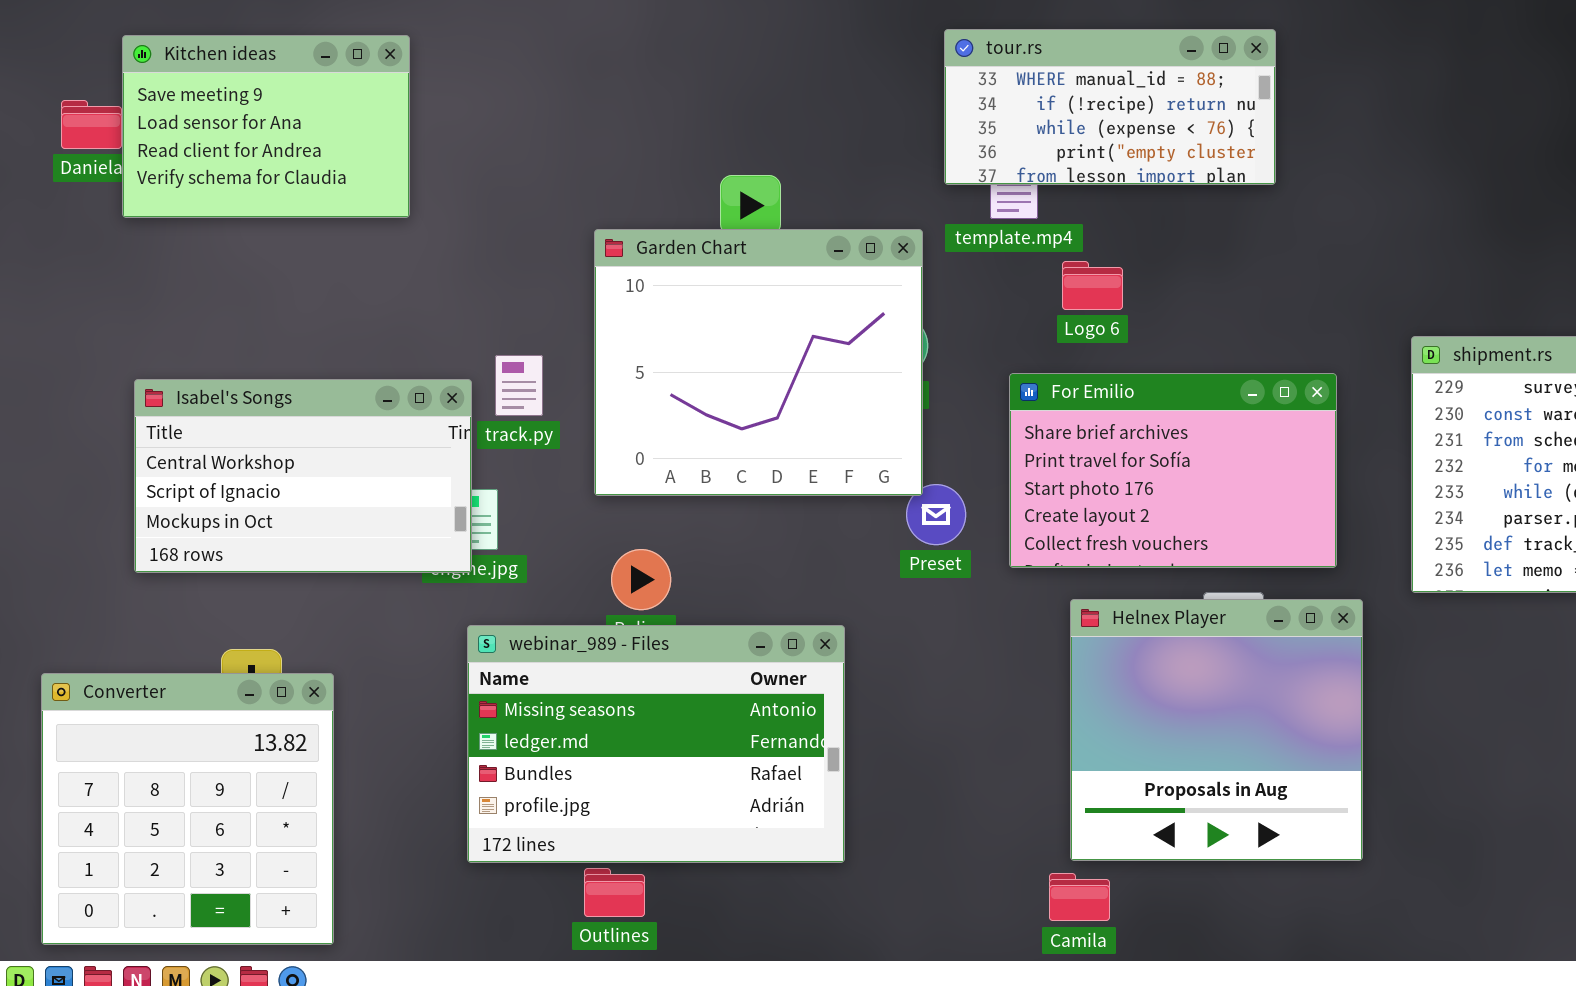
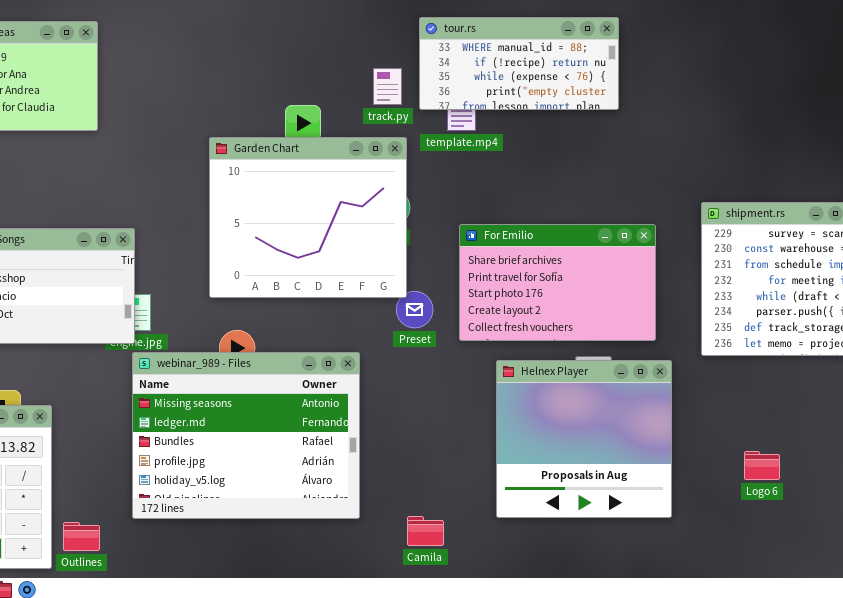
Logo 6: [1062,261,1123,310] -> [744,451,780,480], moved
track.py: [495,355,543,416] -> [373,68,402,105], moved
webinar_989 - Files: [467,625,845,863] -> [132,352,360,519], resized
Outlines: [584,868,645,917] -> [63,522,100,551], moved
Camila: [1049,873,1110,921] -> [407,516,444,546], moved

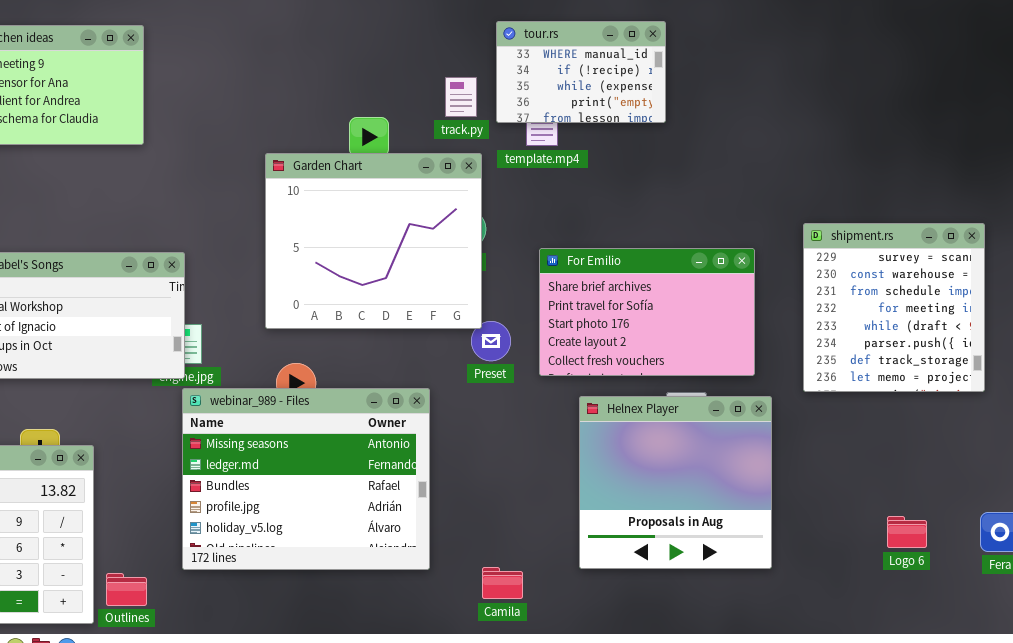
tour.rs: [419,17,619,110] -> [496,21,666,123], resized
Logo 6: [744,451,780,480] -> [887,516,927,548], moved

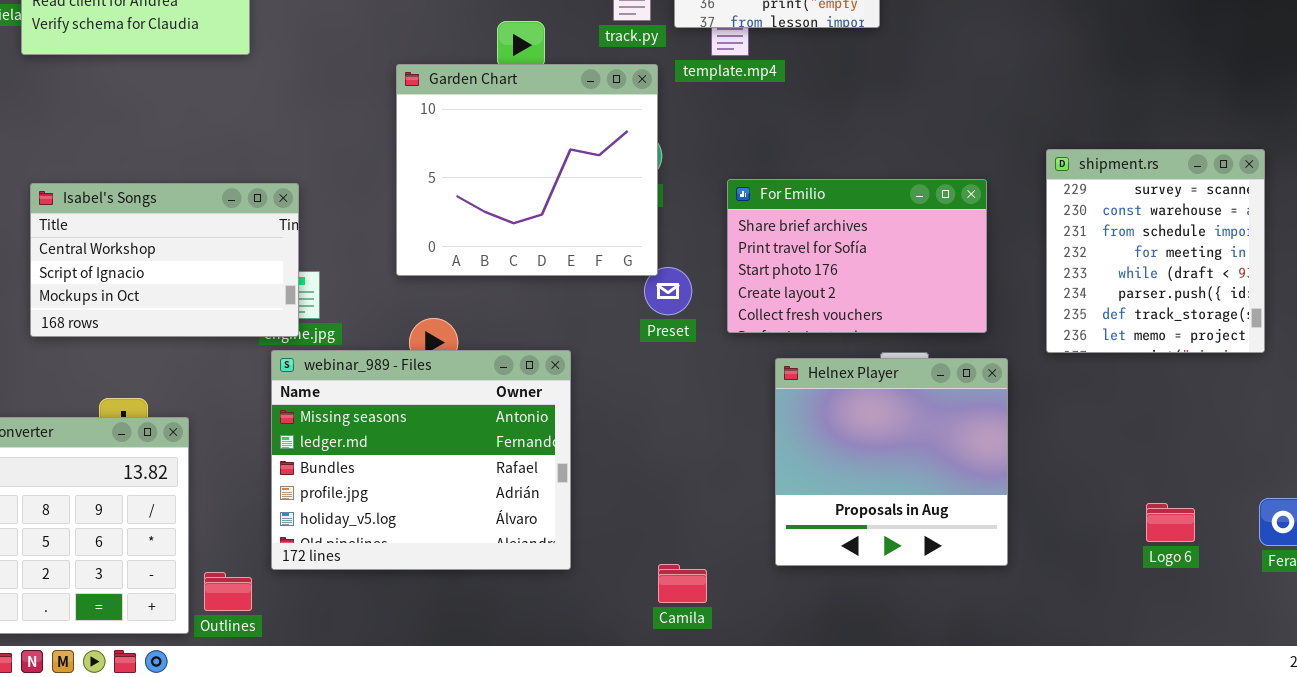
webinar_989 - Files: [182,388,430,570] -> [271,350,571,570], moved

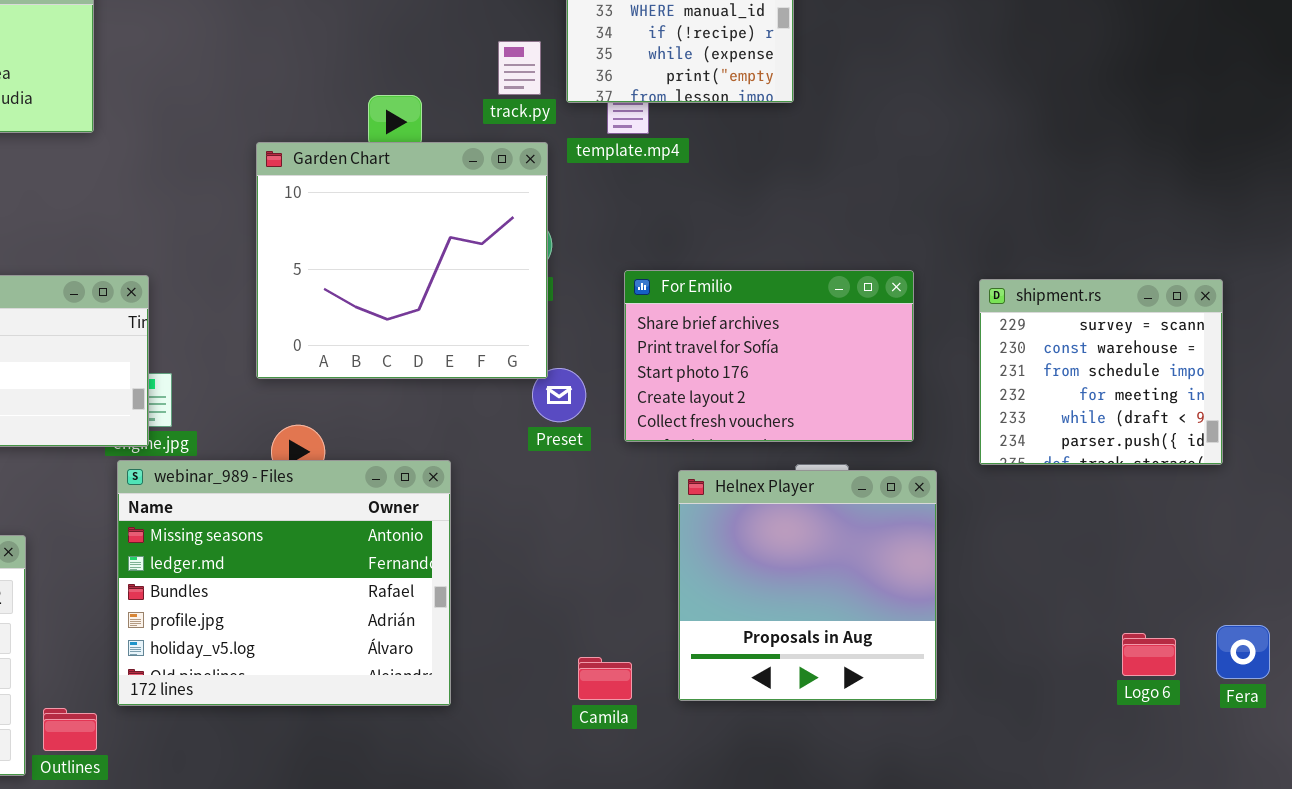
shipment.rs: [1046,149,1265,353] -> [979,279,1223,465], resized
Logo 6: [1146,503,1195,542] -> [1122,633,1176,676], moved
Camila: [658,564,707,603] -> [578,657,632,700], moved

